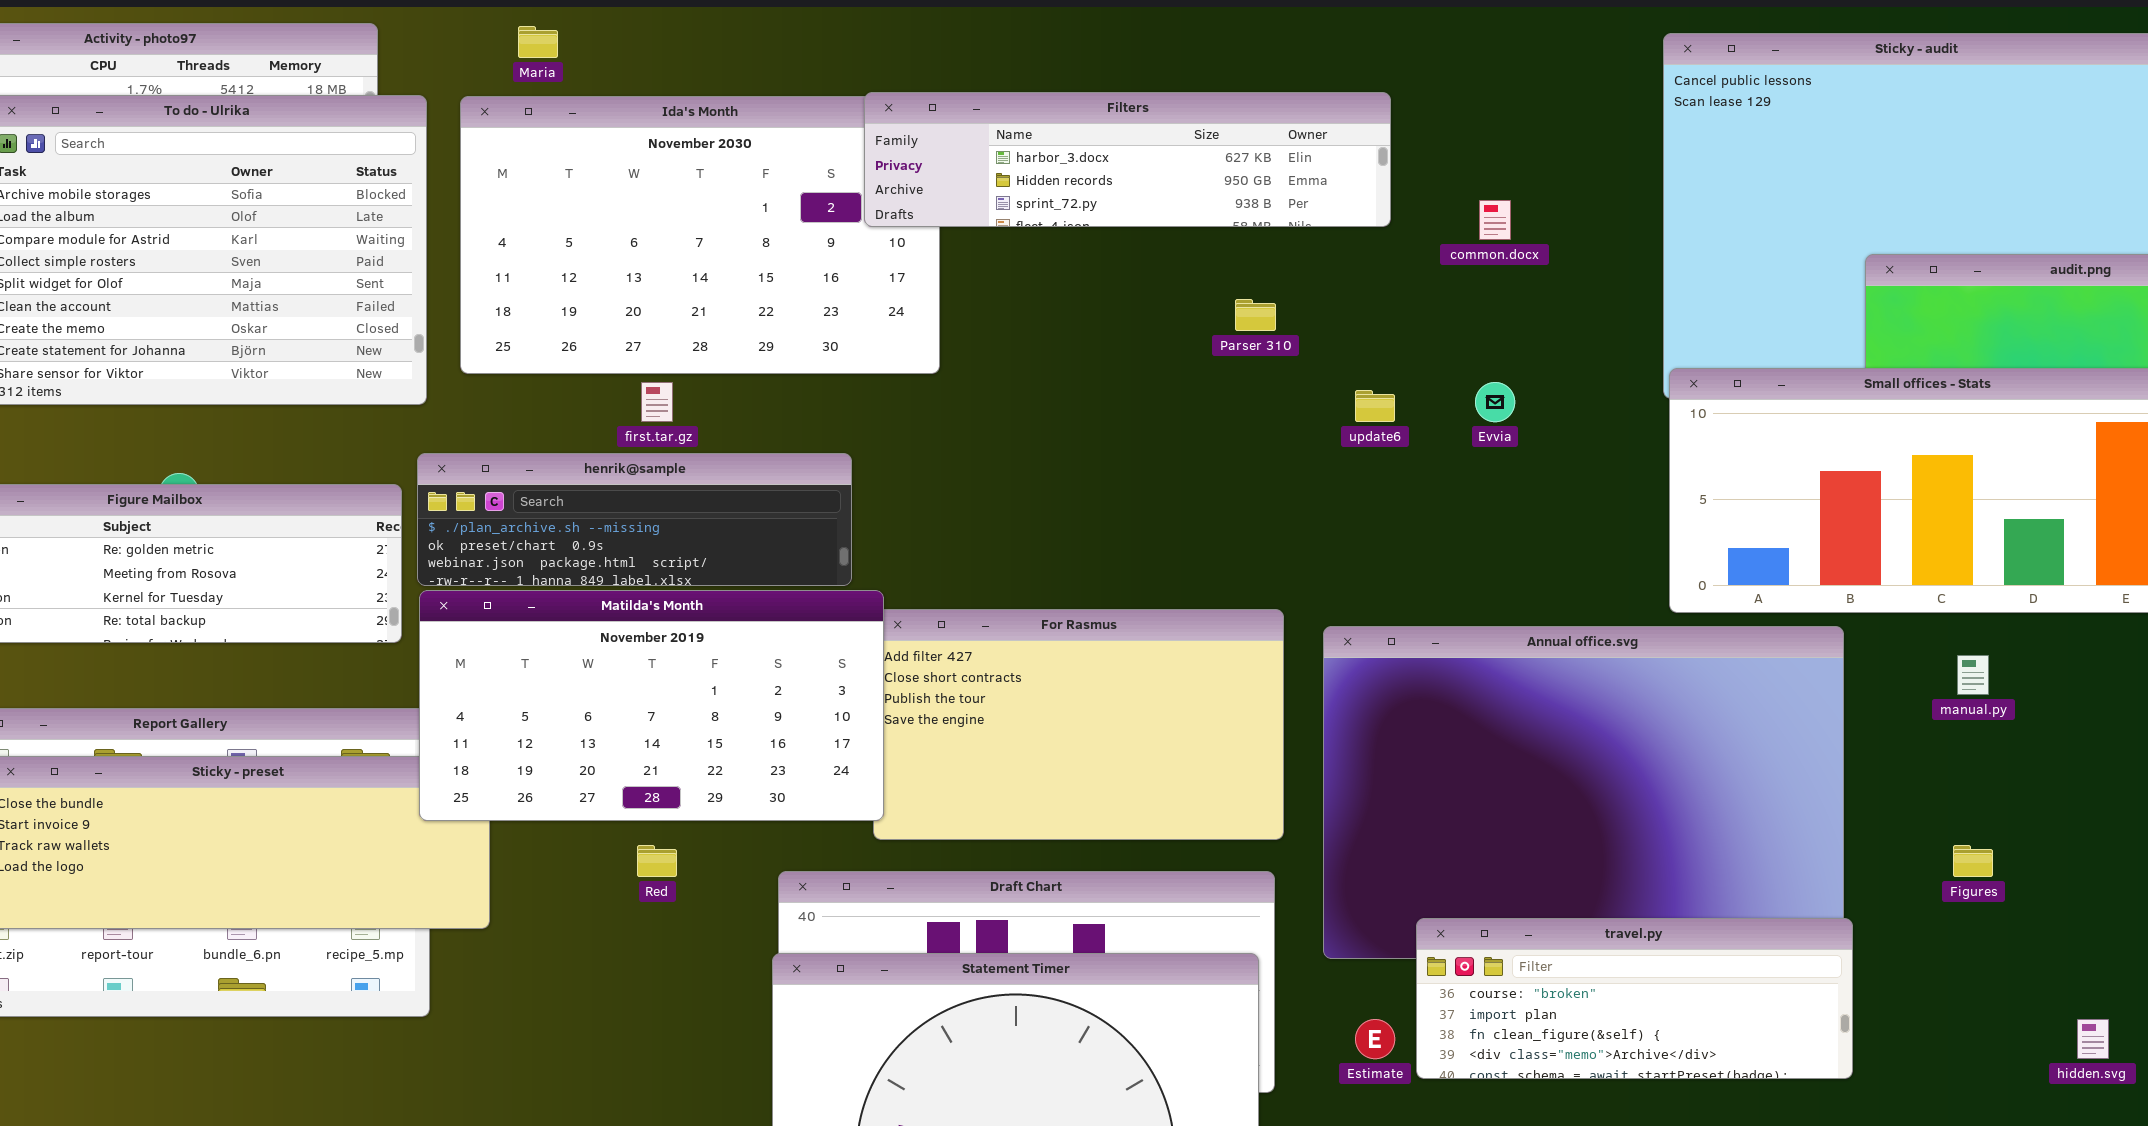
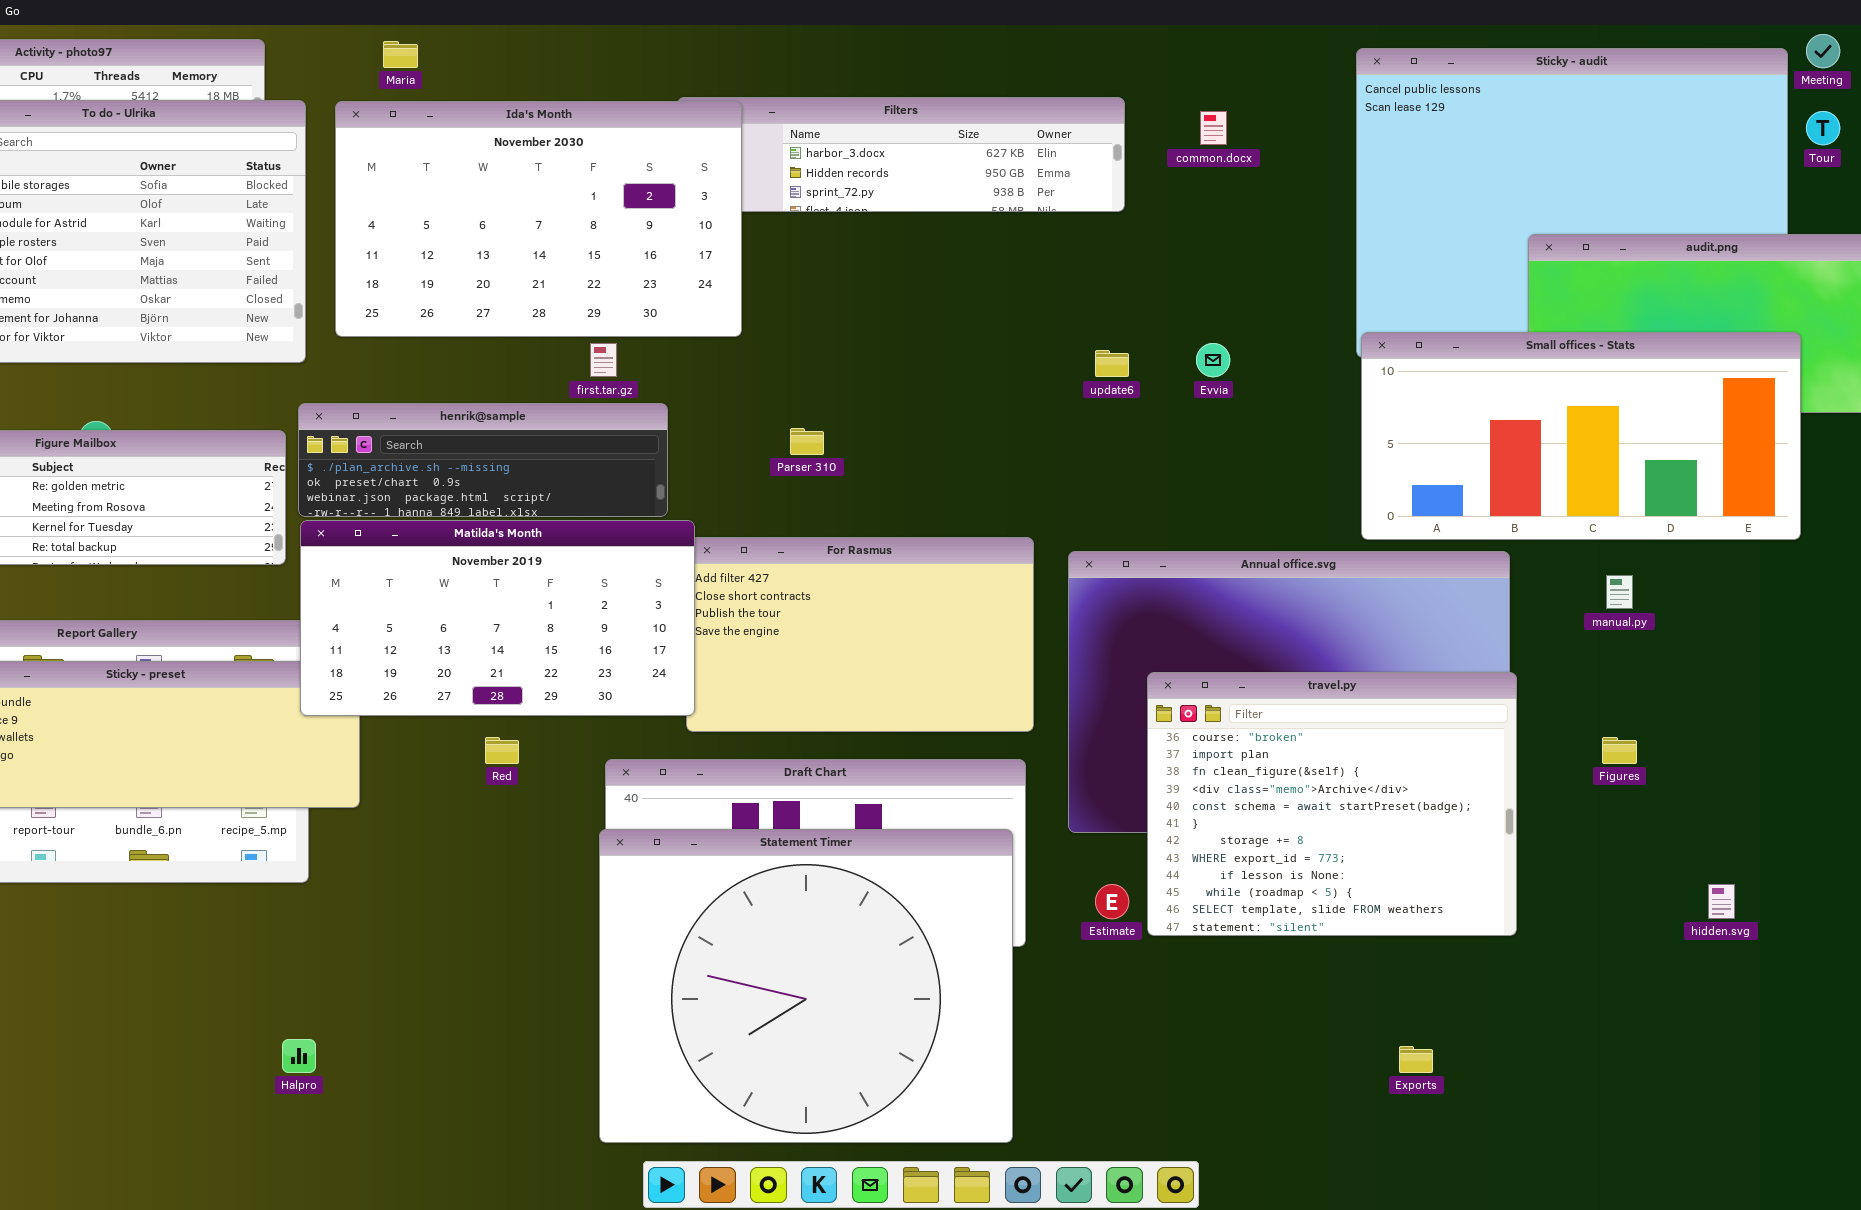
Ida's Month: [460,96,940,374] -> [335,101,742,337], raised
common.docx: [1479,200,1511,240] -> [1200,111,1227,145], moved
Parser 310: [1235,299,1276,331] -> [790,428,824,455], moved
first.tar.gz: [641,382,673,422] -> [590,343,617,377], moved
travel.py: [1416,918,1853,1079] -> [1147,672,1517,936], resized

